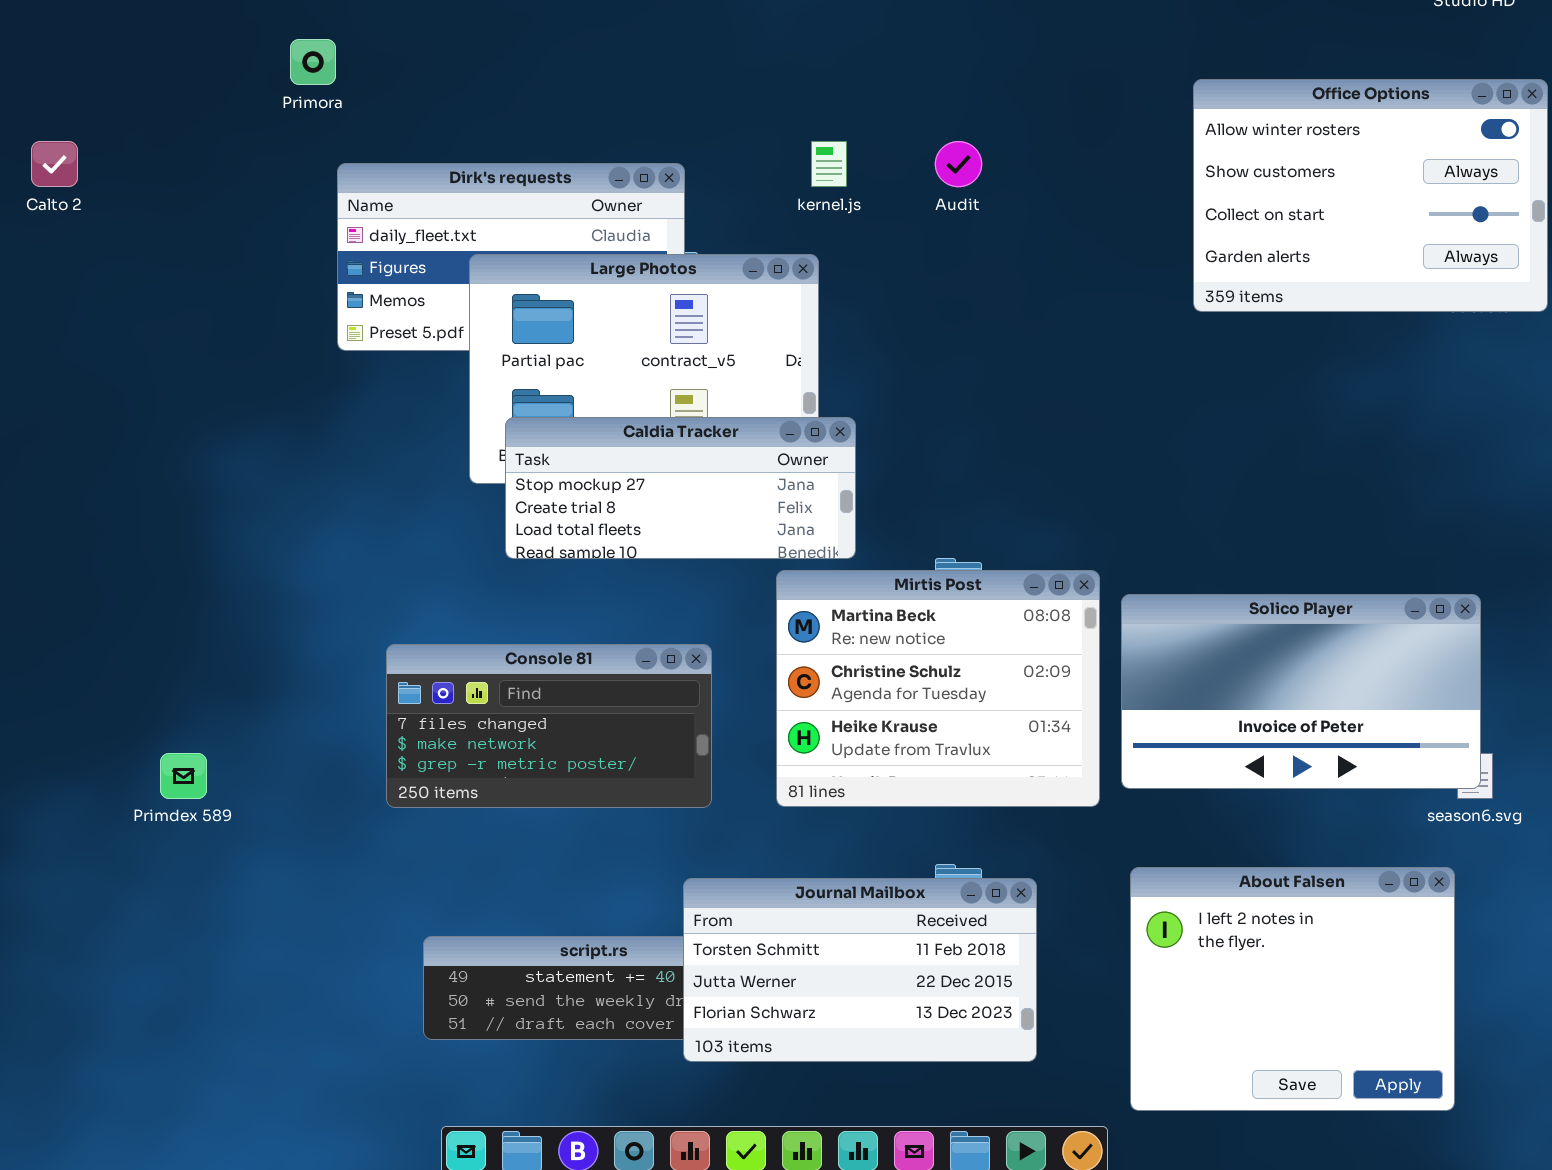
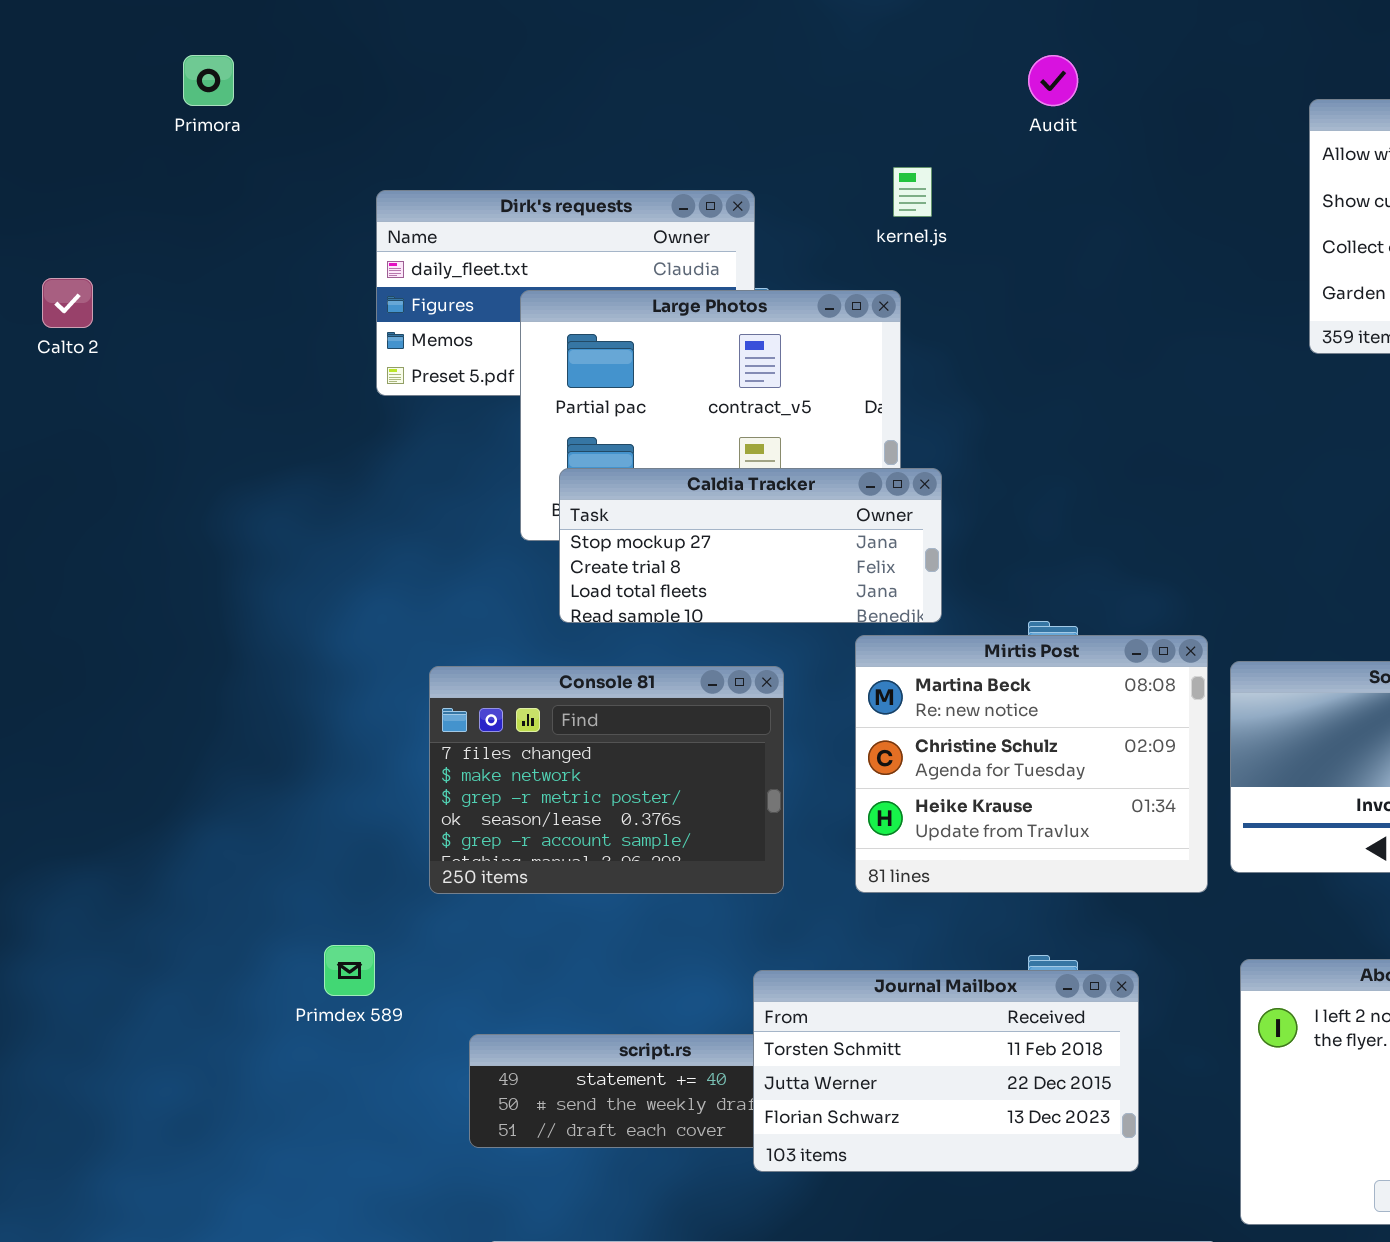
Primora: [290,39,336,85] -> [183,55,234,106], moved
Calto 2: [31,141,78,187] -> [42,278,93,328], moved
Audit: [935,141,982,187] -> [1028,55,1078,106], moved
Console 81: [386,644,712,808] -> [429,666,784,894], resized
Primdex 589: [160,753,207,799] -> [324,945,375,996], moved

